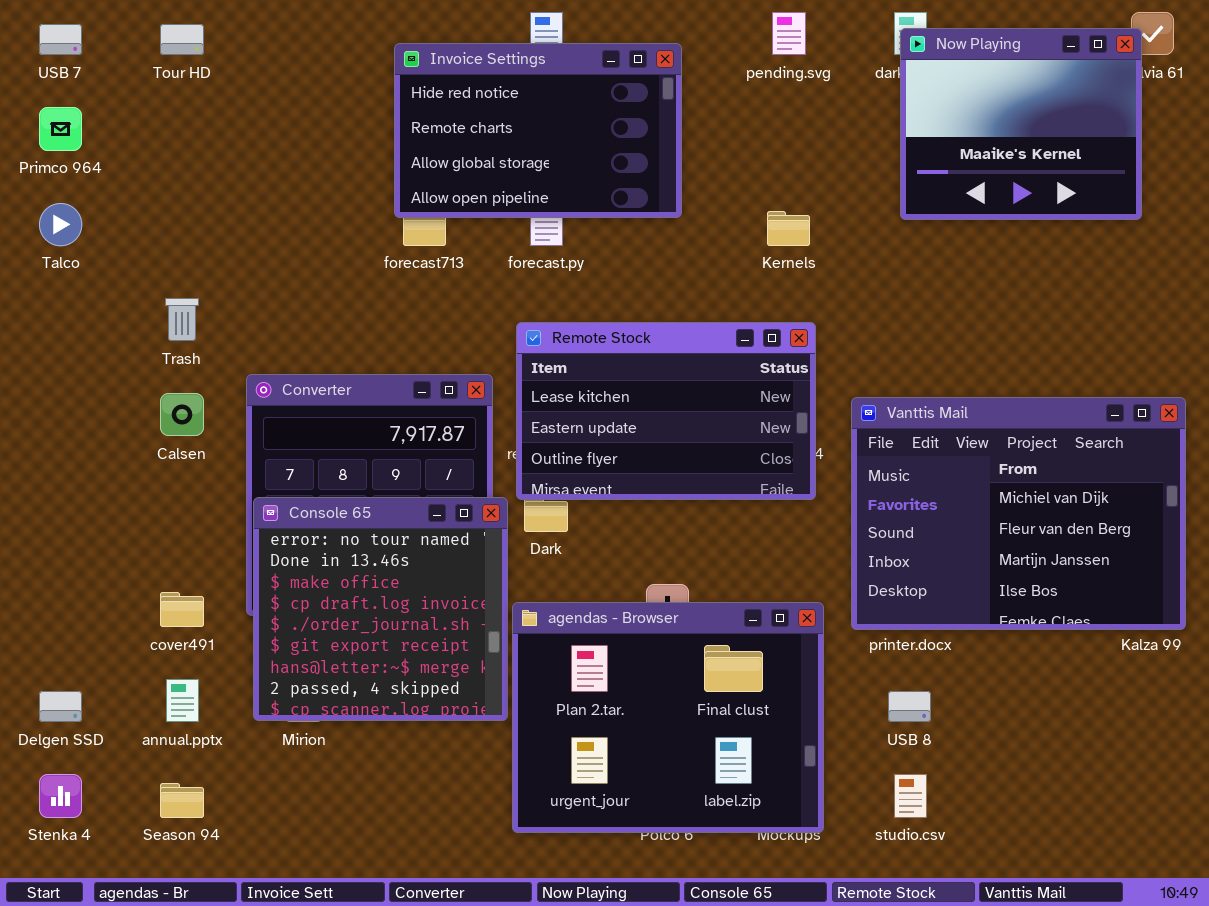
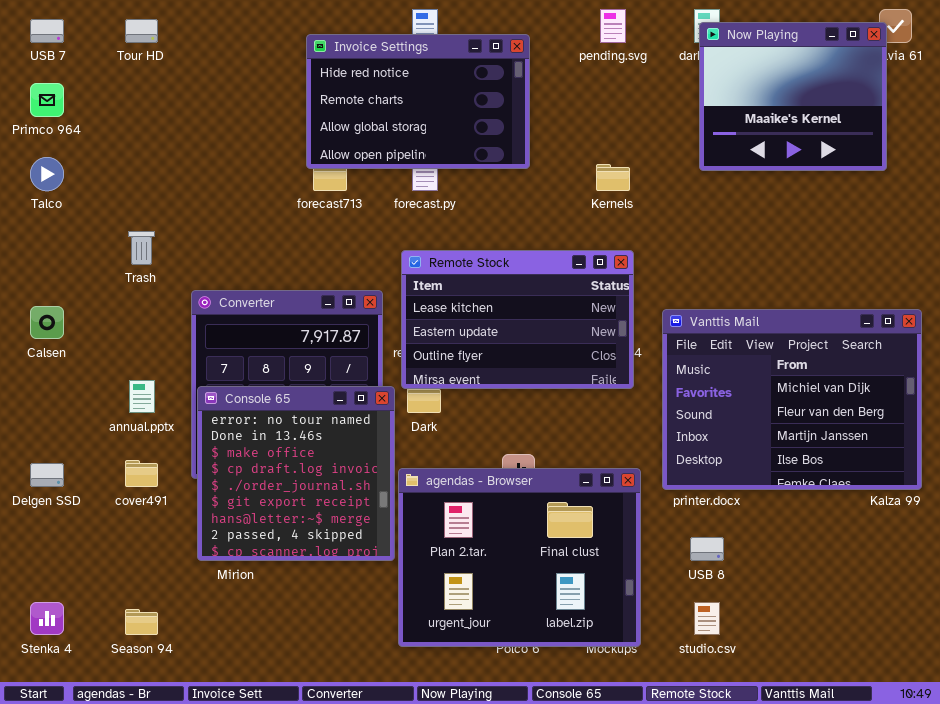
Calsen: [160,393,204,436] -> [30,306,64,339], moved
annual.pptx: [166,679,199,722] -> [129,380,155,413], moved
Delgen SSD: [39,691,82,722] -> [30,463,64,487], moved

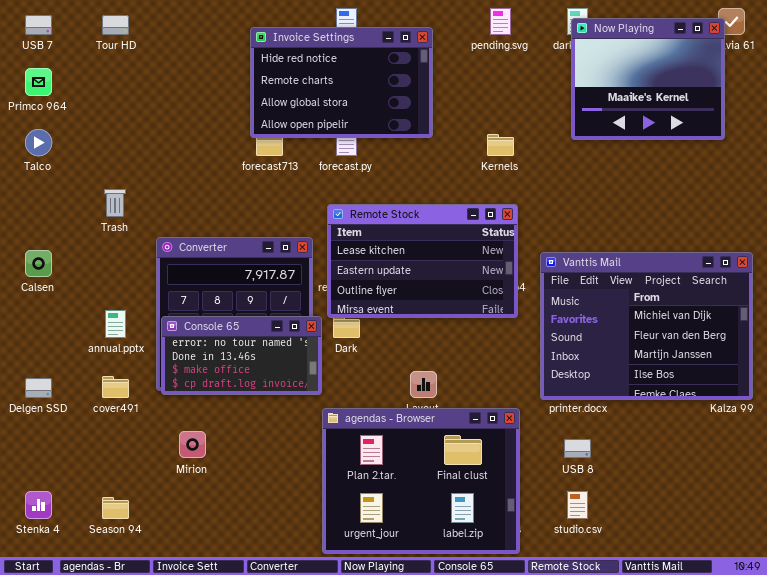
Console 65: [197,386,395,561] -> [161,316,322,395], resized
agendas - Browser: [398,468,641,647] -> [322,408,520,554], moved

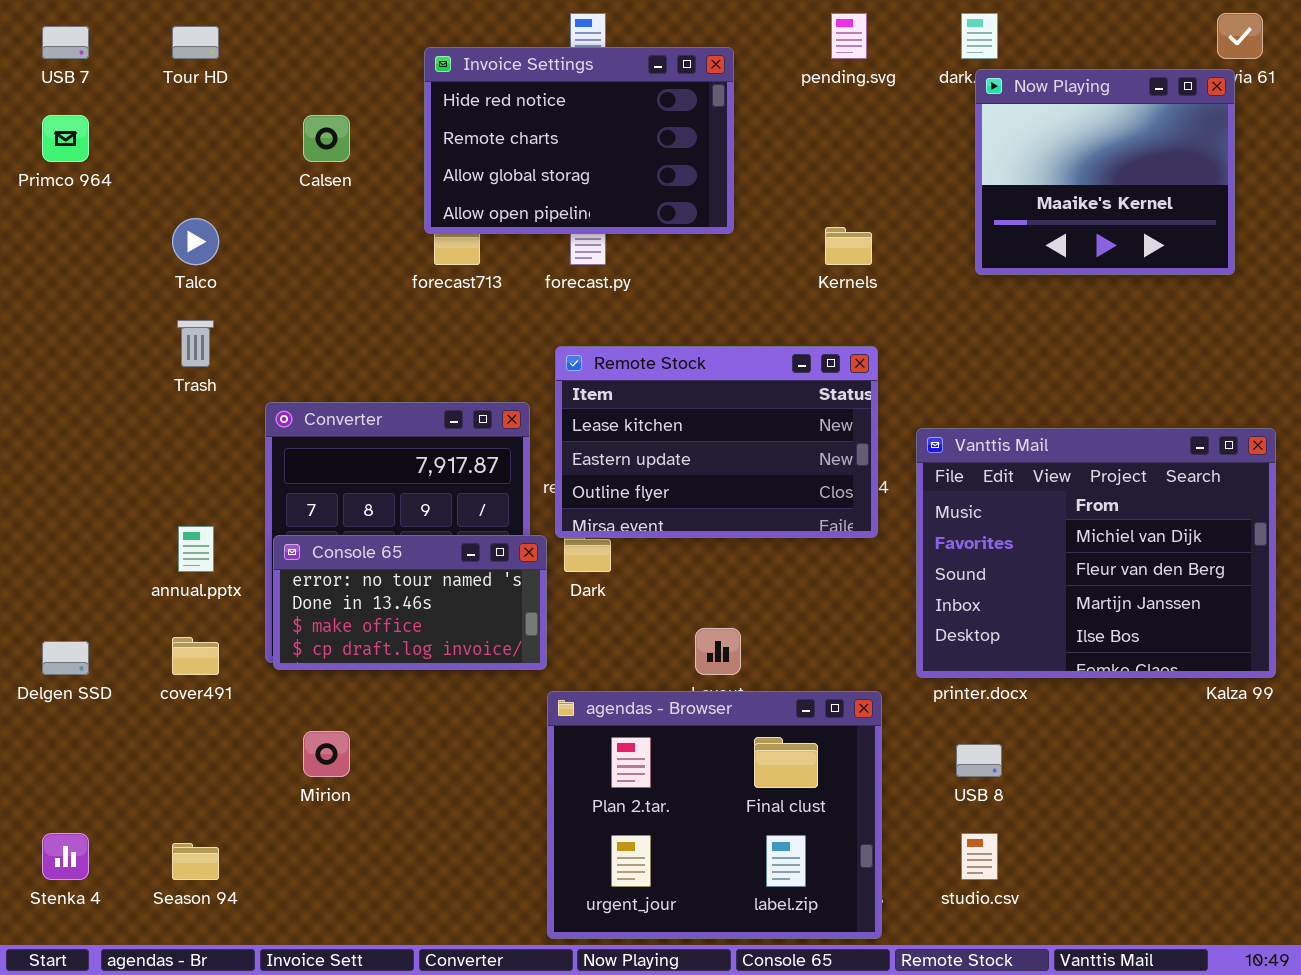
Now Playing: [571,18,725,140] -> [975,69,1235,275], moved
Talco: [25,129,52,156] -> [172,218,219,265], moved
Calsen: [25,250,52,277] -> [303,115,350,162], moved

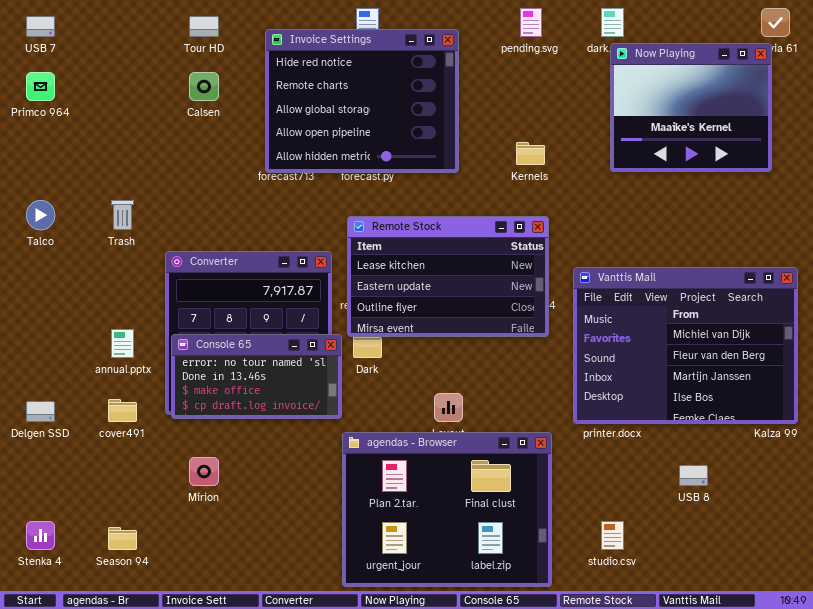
Tour HD: [172,26,219,59] -> [189,16,219,37], moved
Invoice Settings: [424,47,734,234] -> [265,29,459,173], resized
Talco: [172,218,219,265] -> [26,200,55,230], moved
USB 8: [956,744,1002,777] -> [679,465,708,486], moved

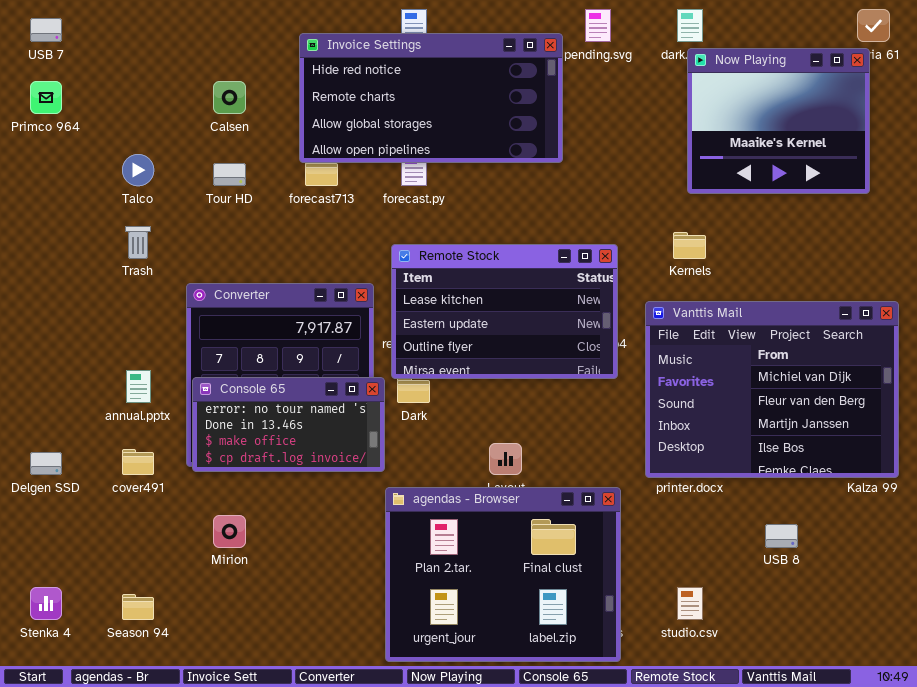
Tour HD: [189,16,219,37] -> [213,163,246,186], moved
Invoice Settings: [265,29,459,173] -> [299,33,563,163], resized
Kernels: [516,142,545,165] -> [673,232,706,259], moved
Talco: [26,200,55,230] -> [122,154,154,186], moved

